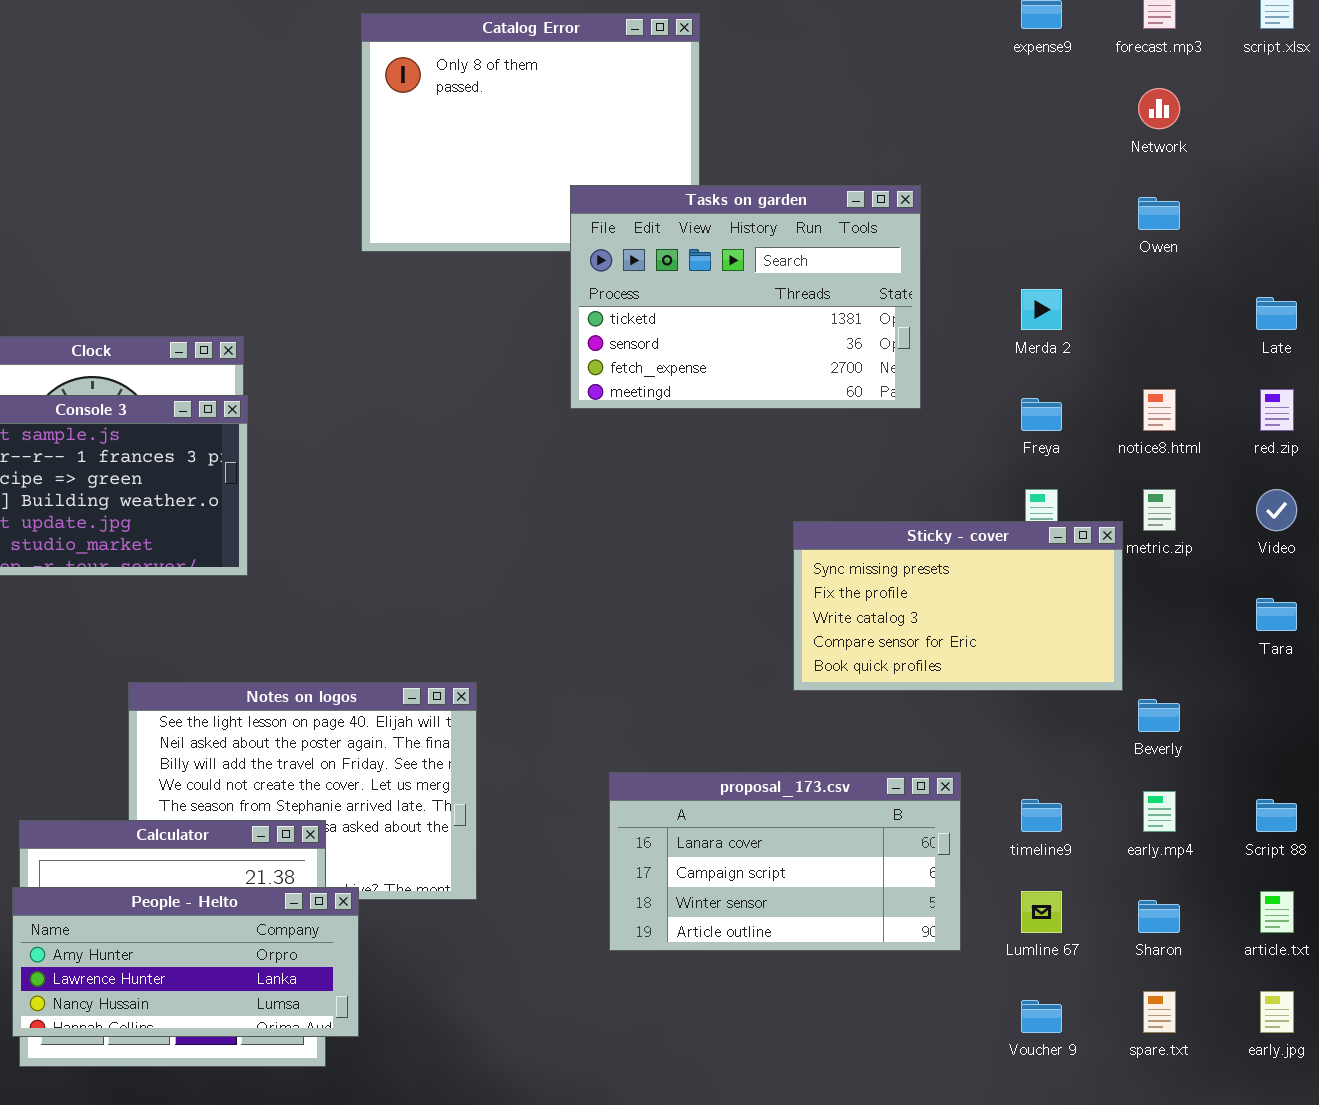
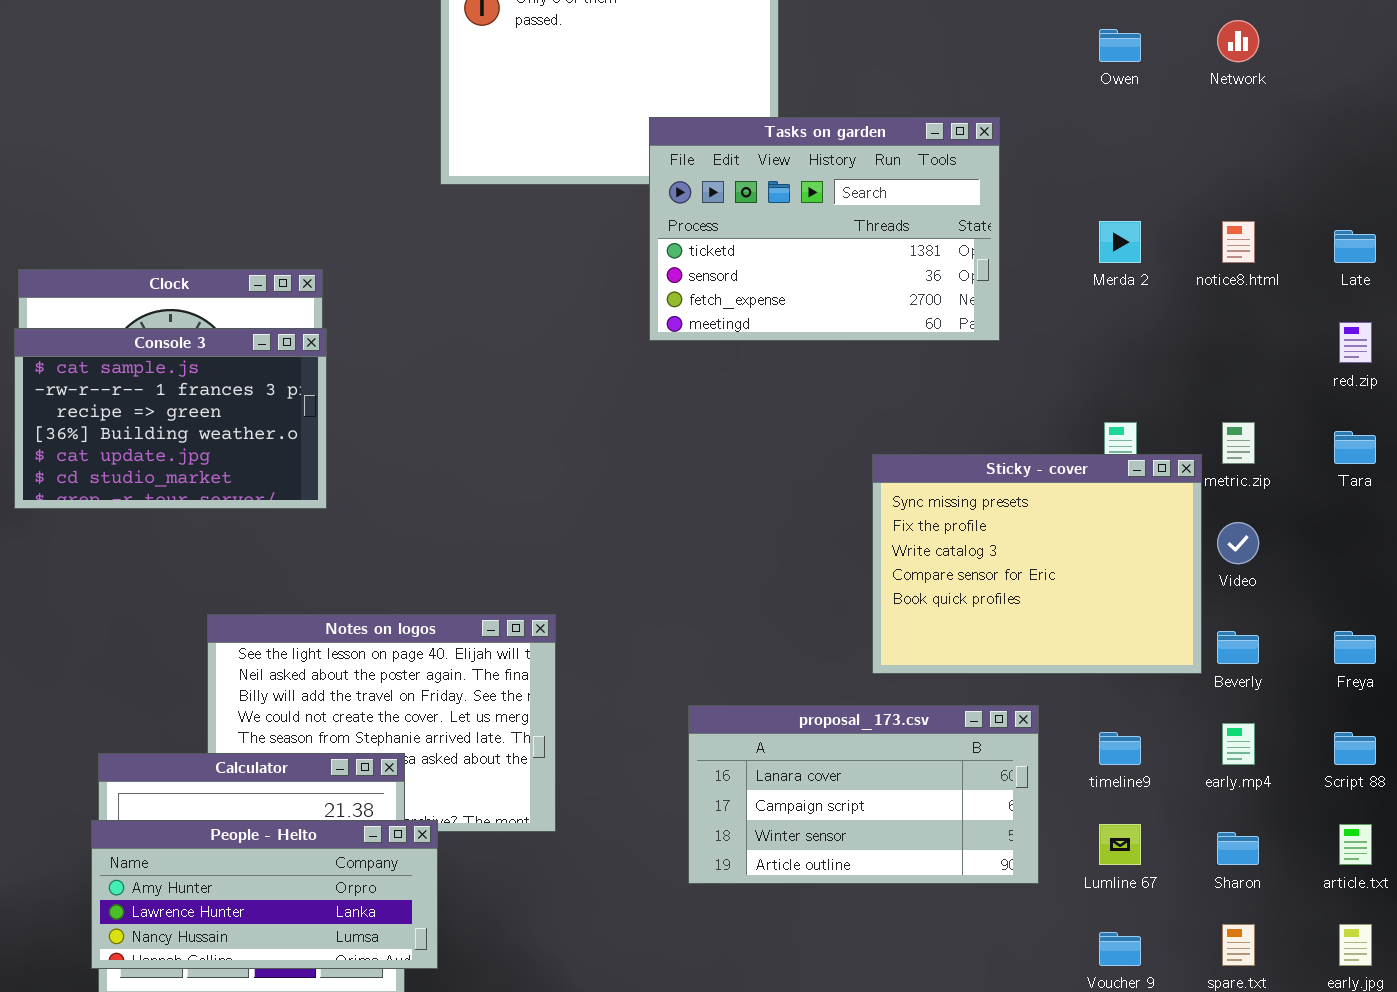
Owen: [1138,197,1180,230] -> [1099,29,1141,62], moved
notice8.html: [1143,389,1176,431] -> [1222,221,1255,263], moved
Freya: [1021,398,1062,431] -> [1334,631,1376,664], moved
Video: [1256,489,1297,531] -> [1217,522,1259,564], moved
Sticky - cover: [793,521,1123,691] -> [872,454,1202,674], resized
Tara: [1256,598,1297,631] -> [1334,431,1376,464], moved

